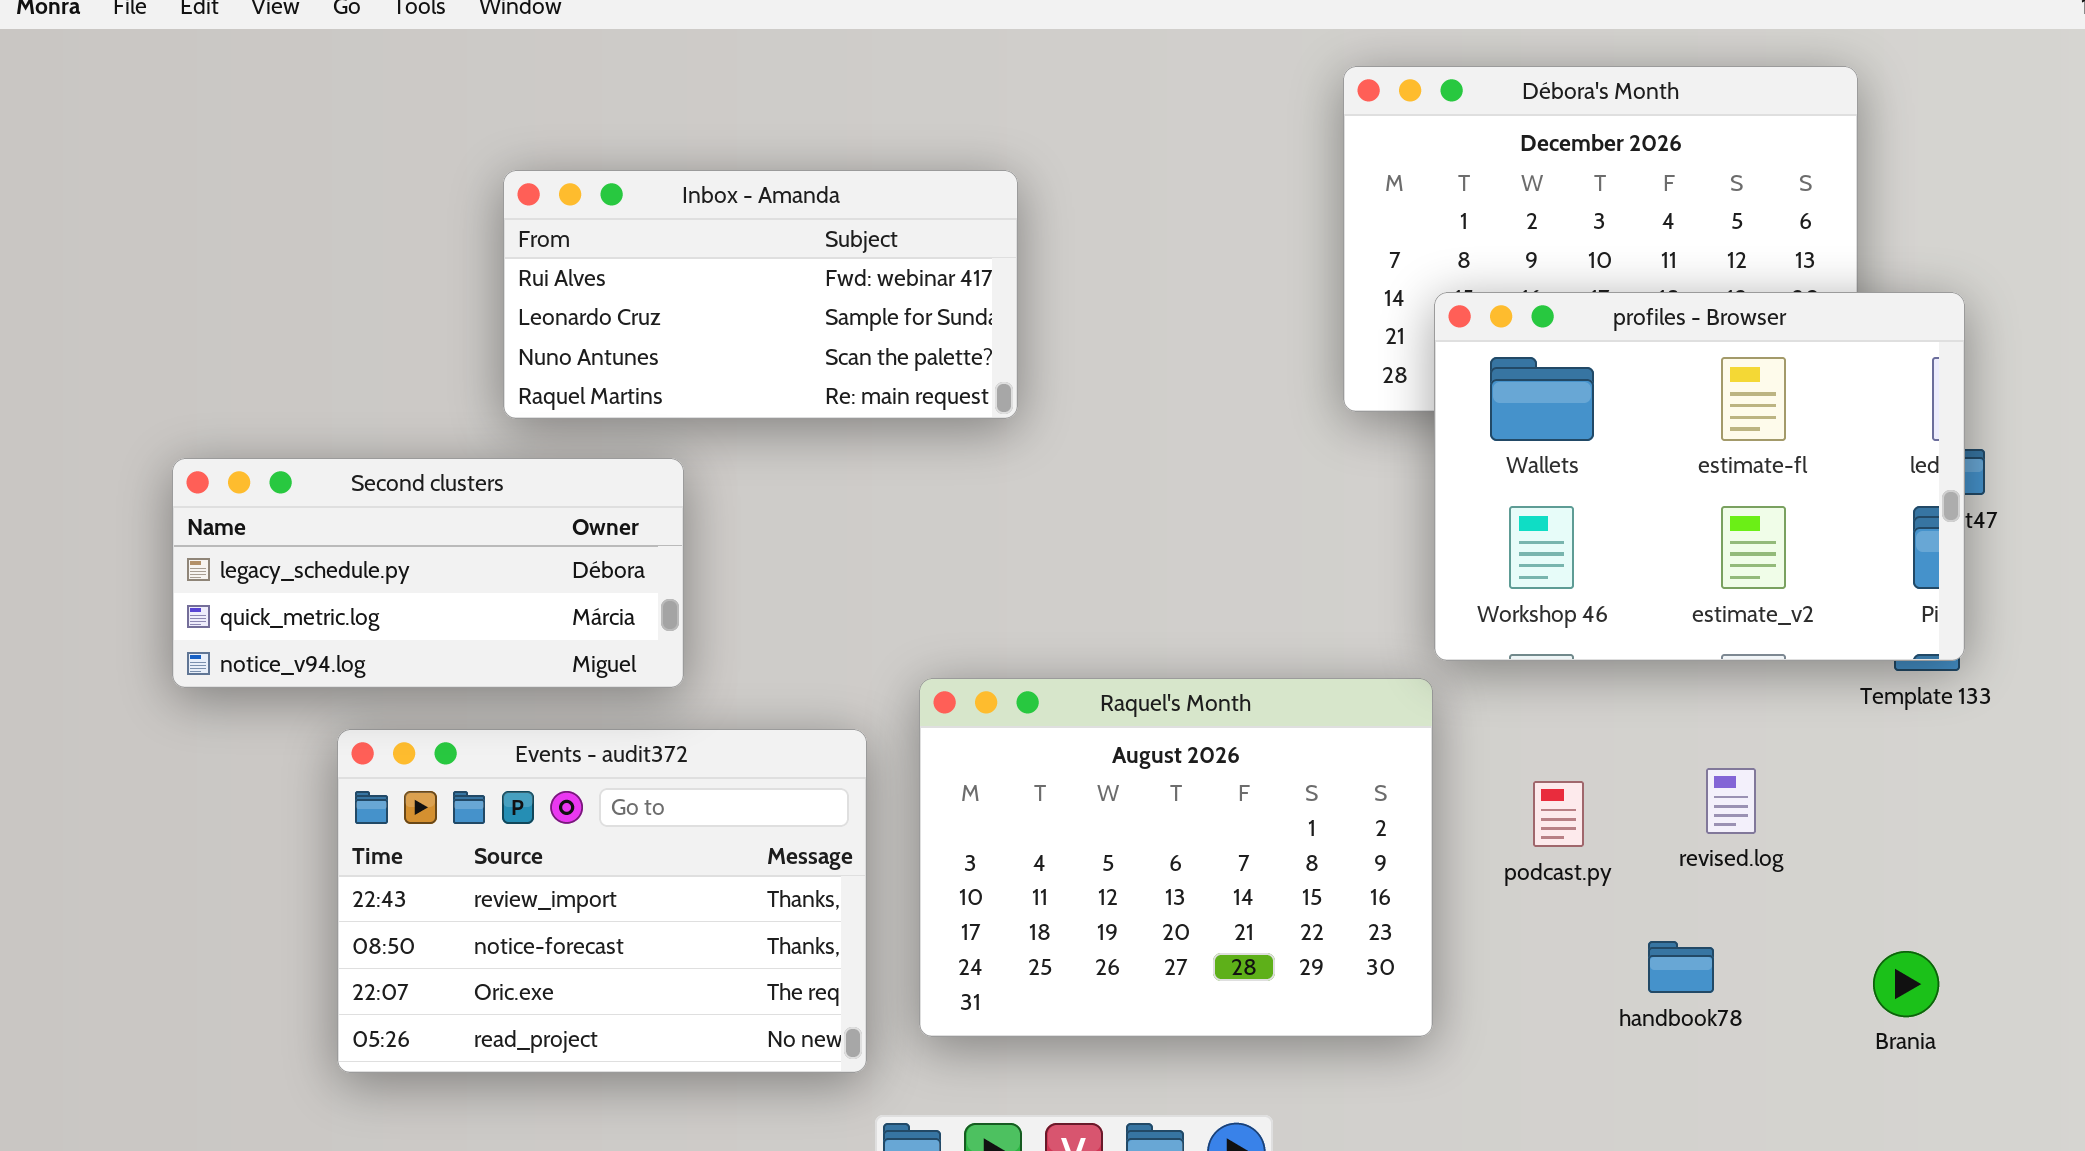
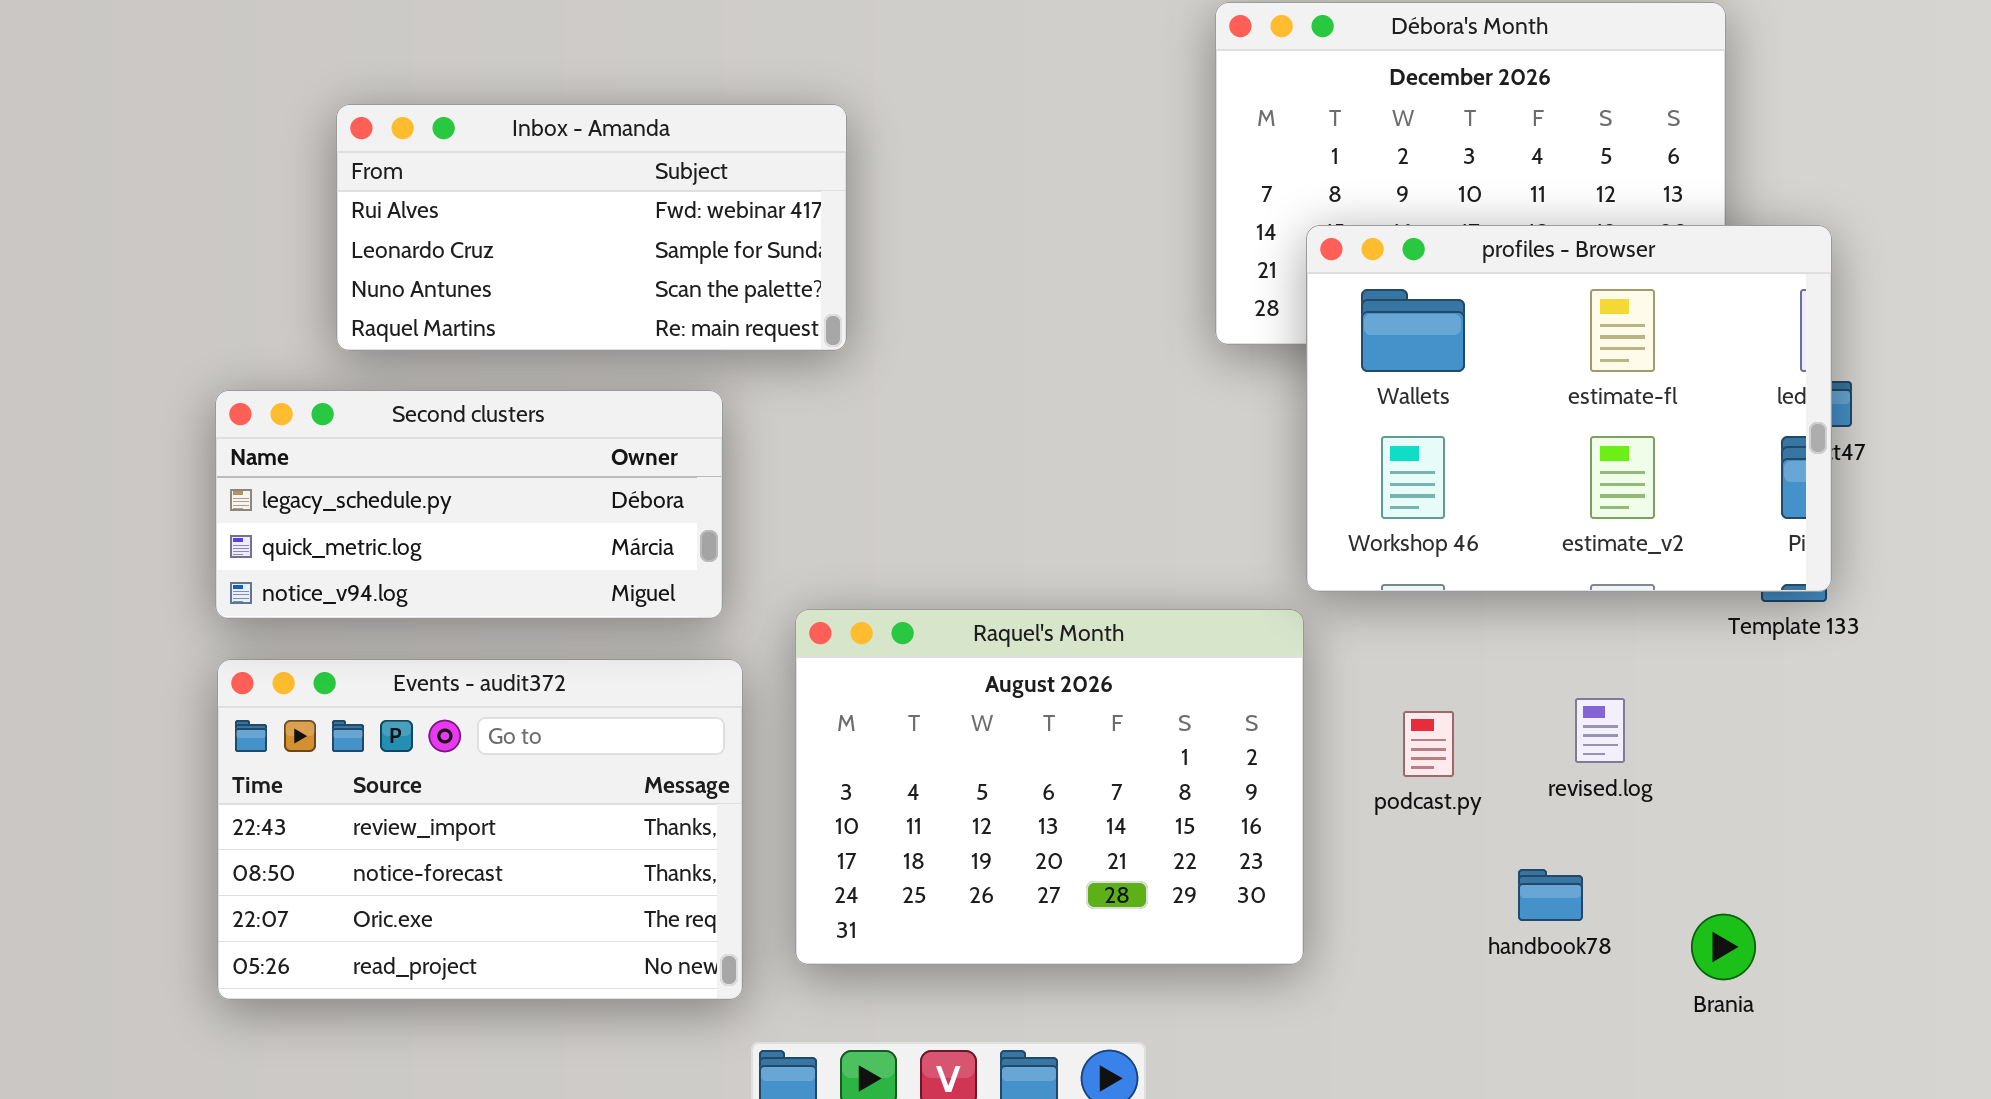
Inbox - Amanda: [503,170,1018,419] -> [336,104,847,351], moved
Second clusters: [172,458,684,688] -> [215,390,723,619], moved
Brania: [1873,951,1939,1017] -> [1691,914,1756,980], moved

